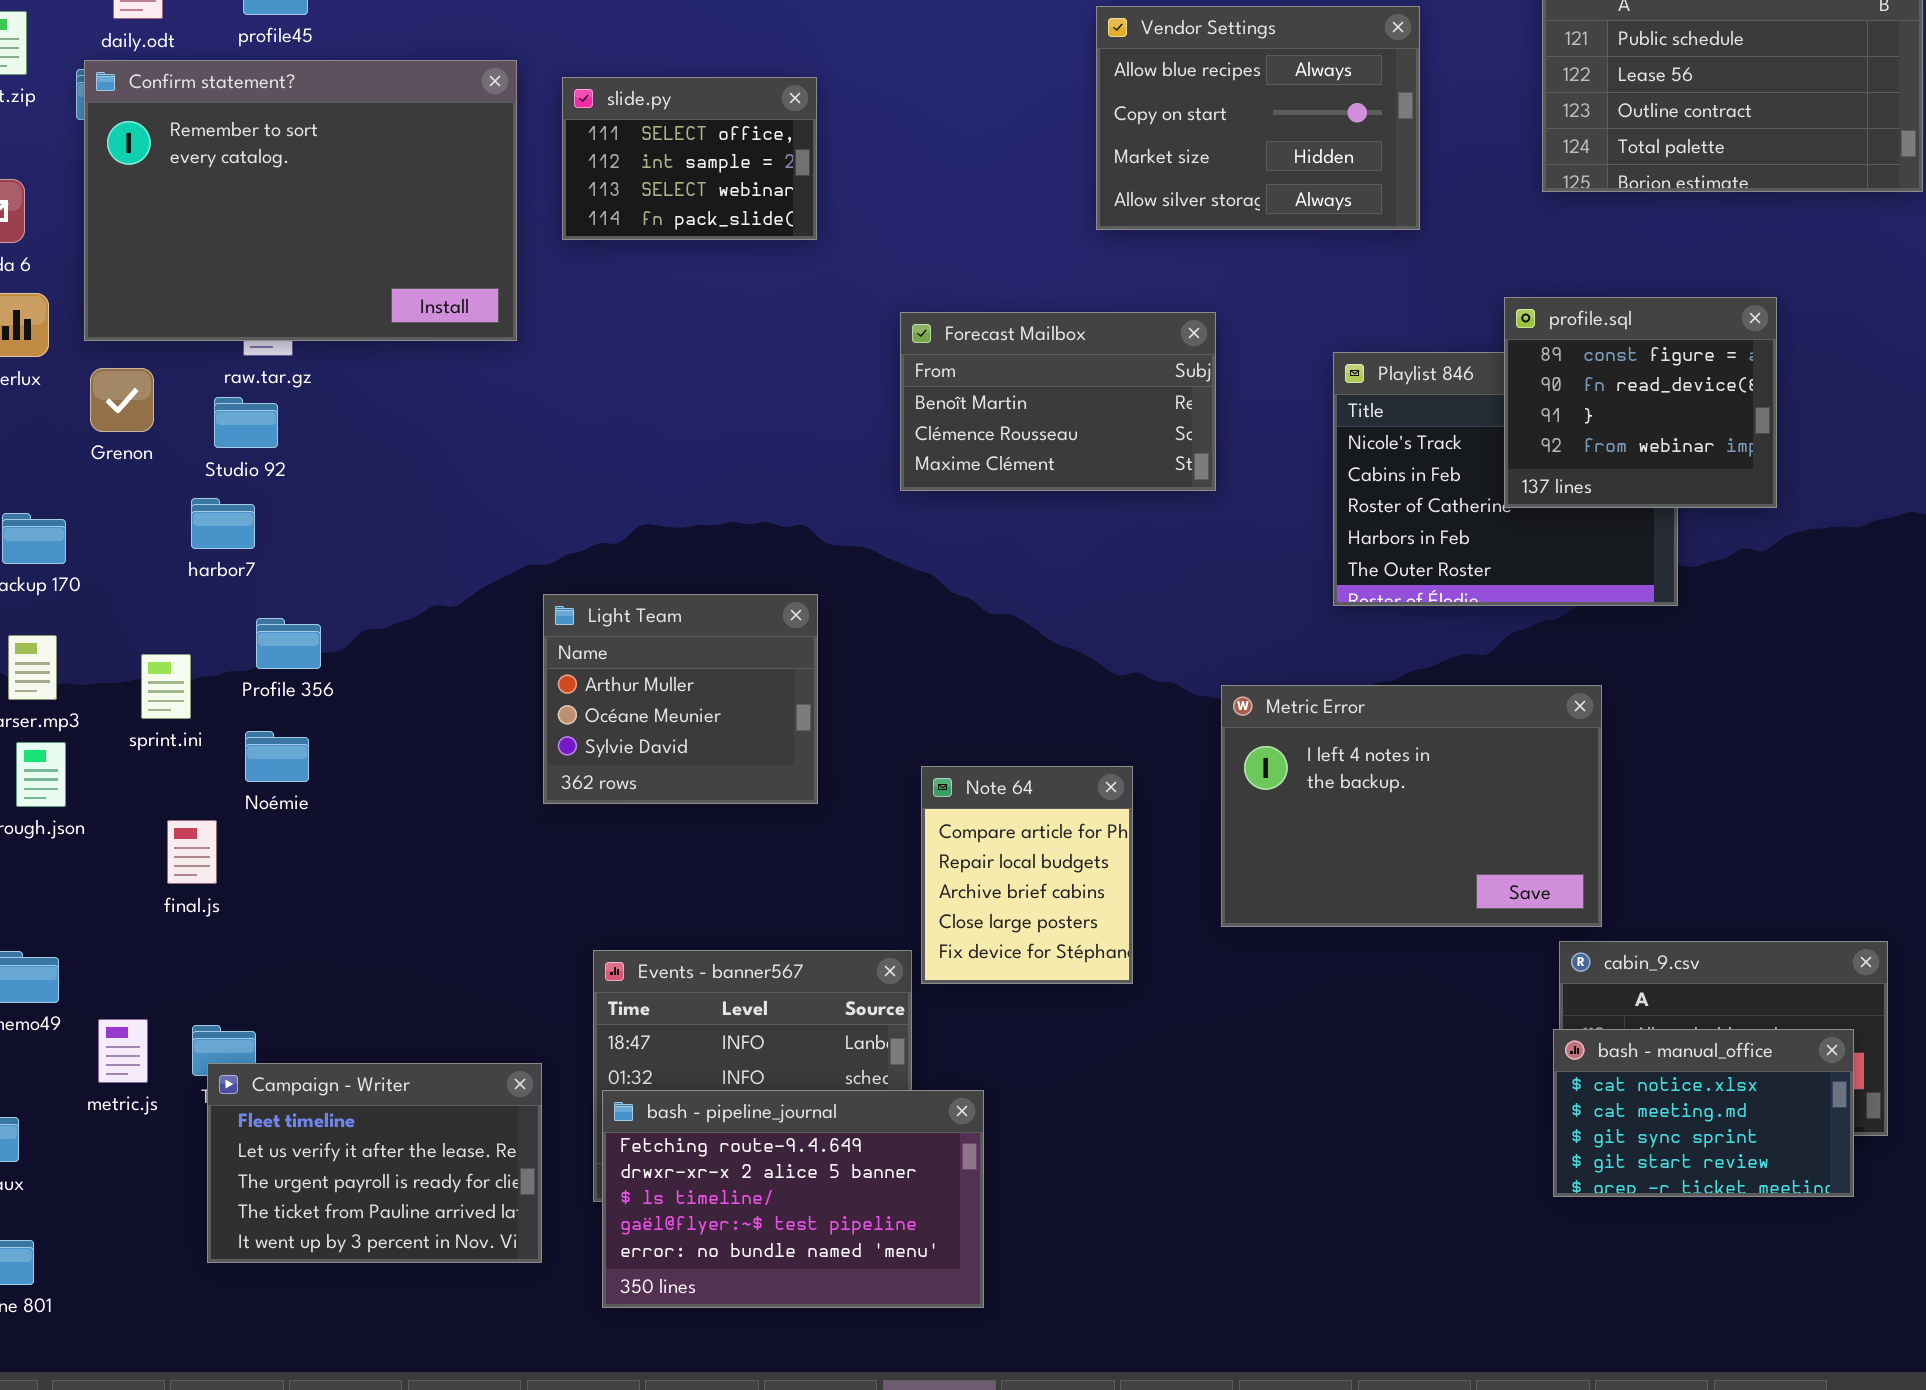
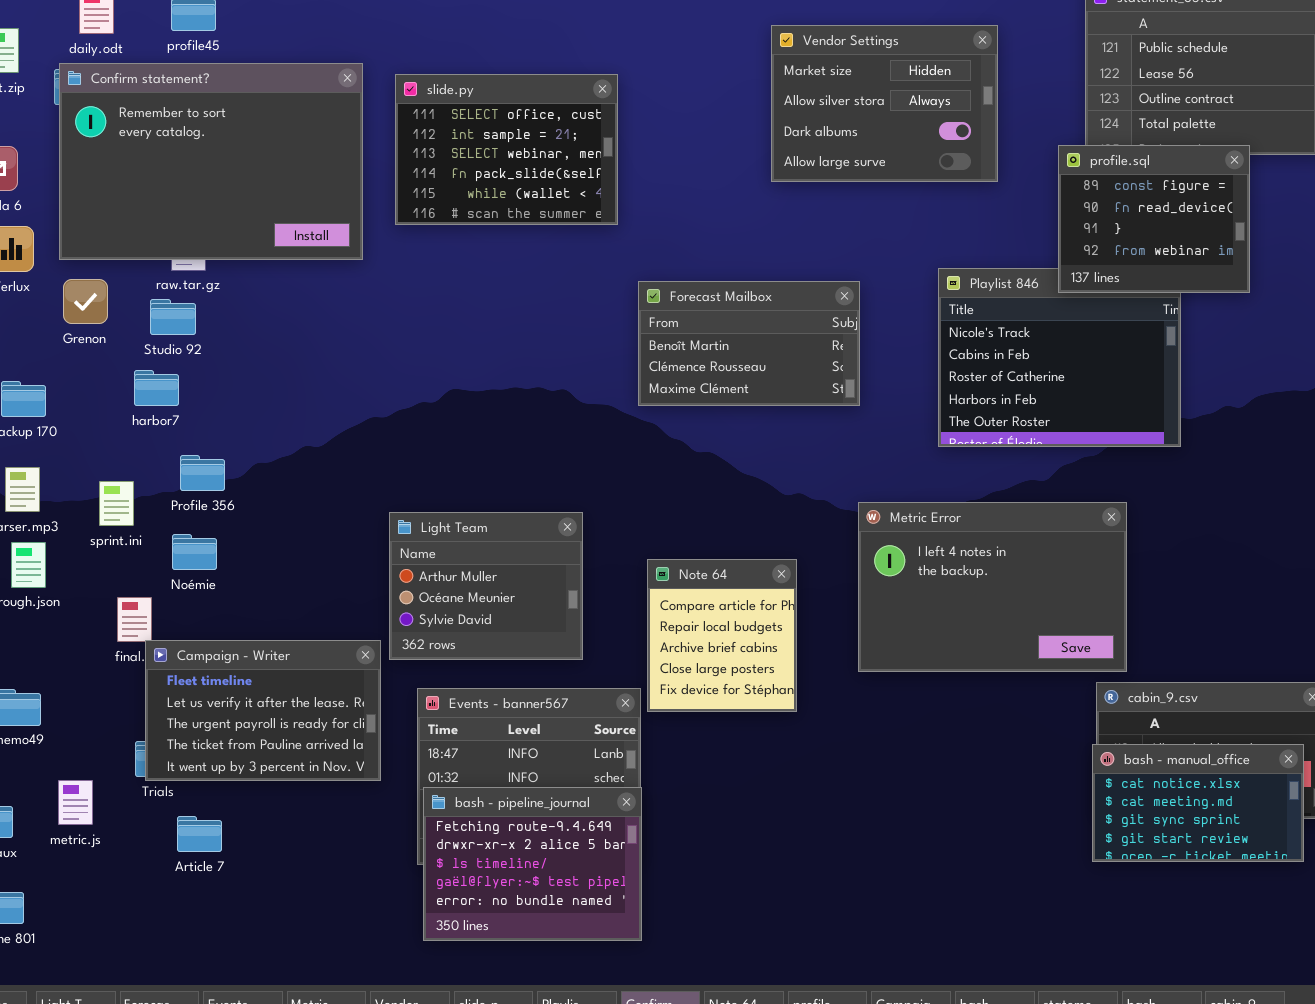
Vendor Settings: [1096,6,1420,230] -> [771,25,998,182], scrolled down 2 rows
slide.py: [562,77,817,240] -> [395,74,618,225], resized
profile.sql: [1504,297,1777,508] -> [1058,145,1250,293], moved
Forecast Mailbox: [900,312,1216,491] -> [638,281,860,406], moved
Light Team: [543,594,818,804] -> [389,512,583,660], moved
metric.js: [98,1019,148,1083] -> [58,780,93,825], moved
Campaign - Writer: [207,1063,542,1263] -> [145,640,381,781], moved
bash - pipeline_journal: [602,1090,984,1308] -> [423,787,642,941], resized

